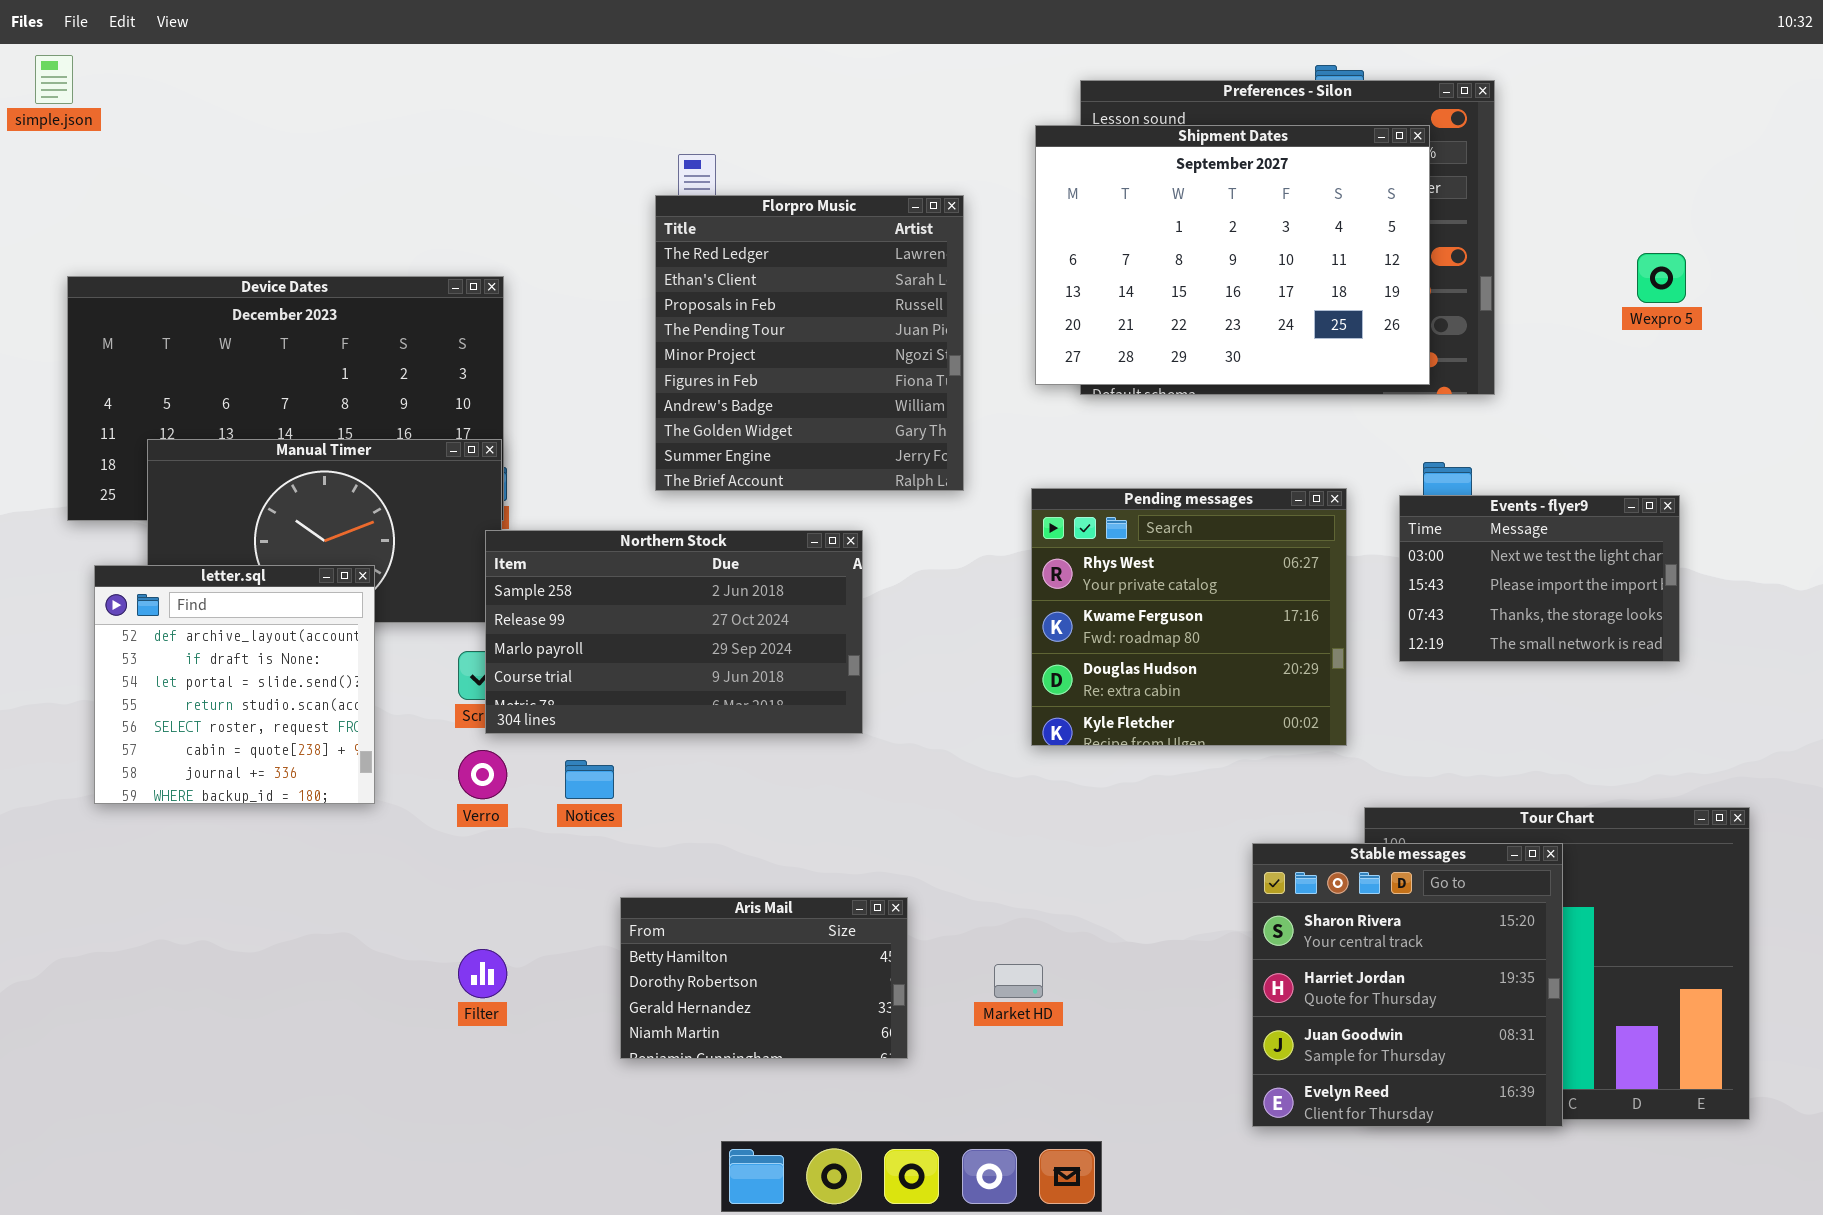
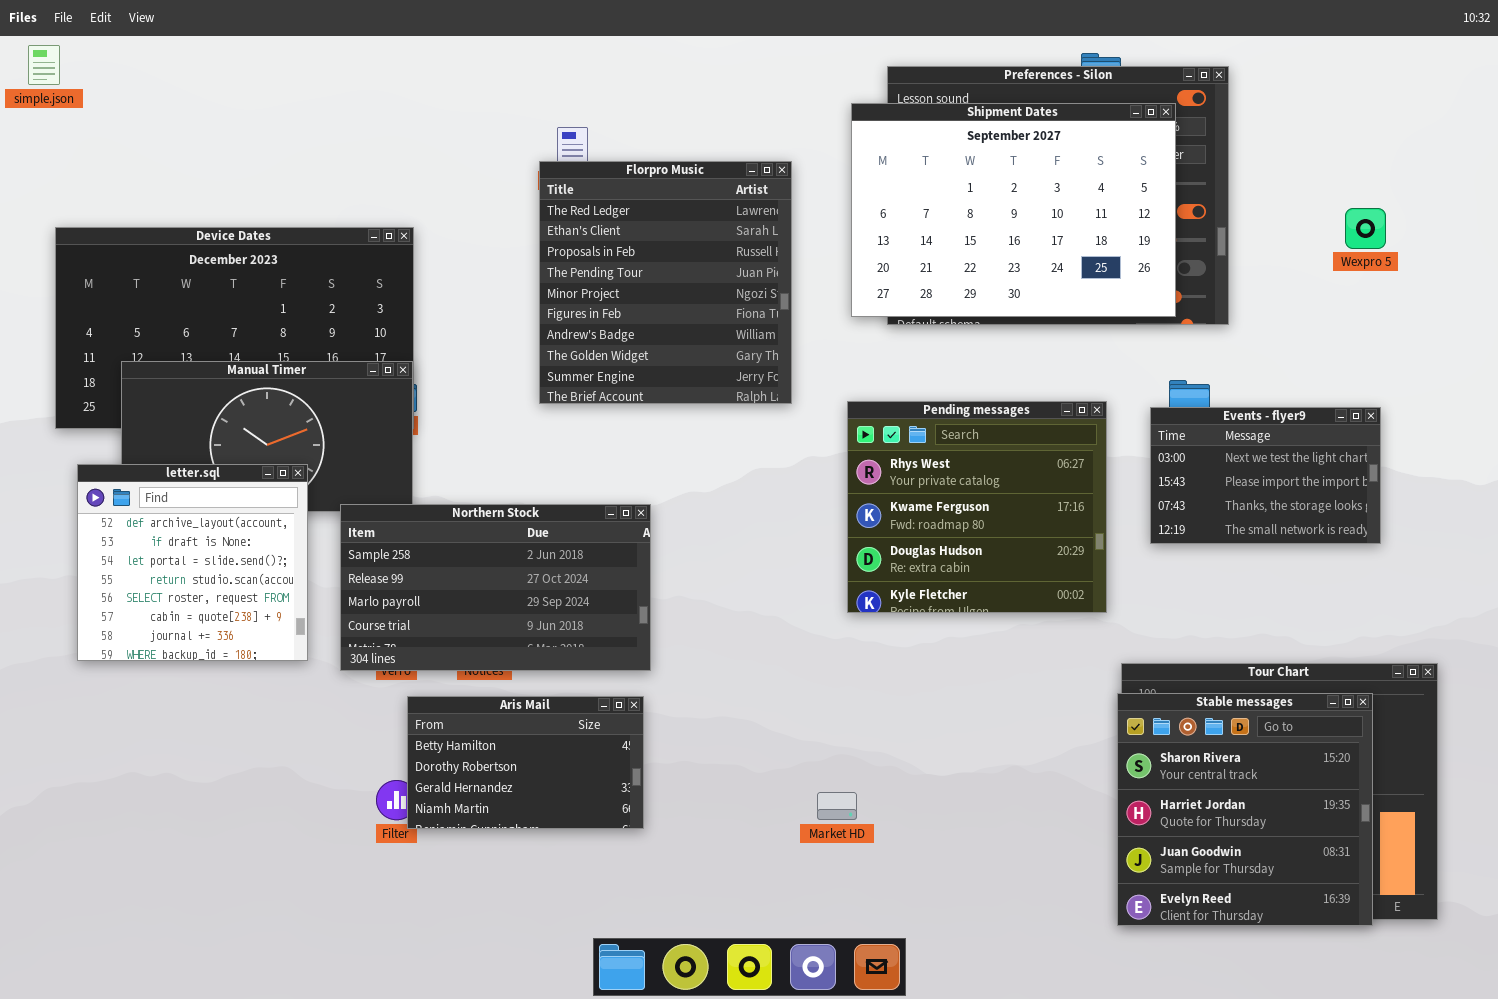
Northern Stock: [485,530,863,734] -> [340,504,651,671], moved
Stable messages: [1252,843,1563,1127] -> [1117,693,1373,926], moved
Aris Mail: [620,897,908,1059] -> [407,696,644,829], moved

